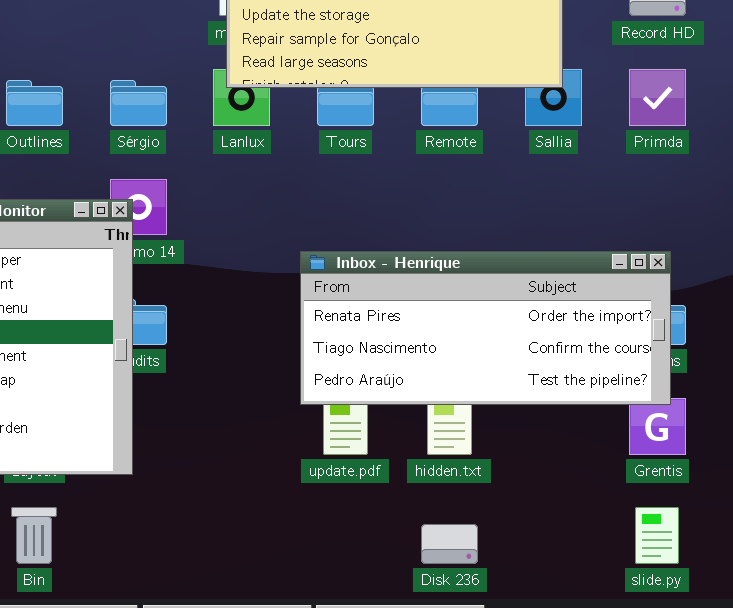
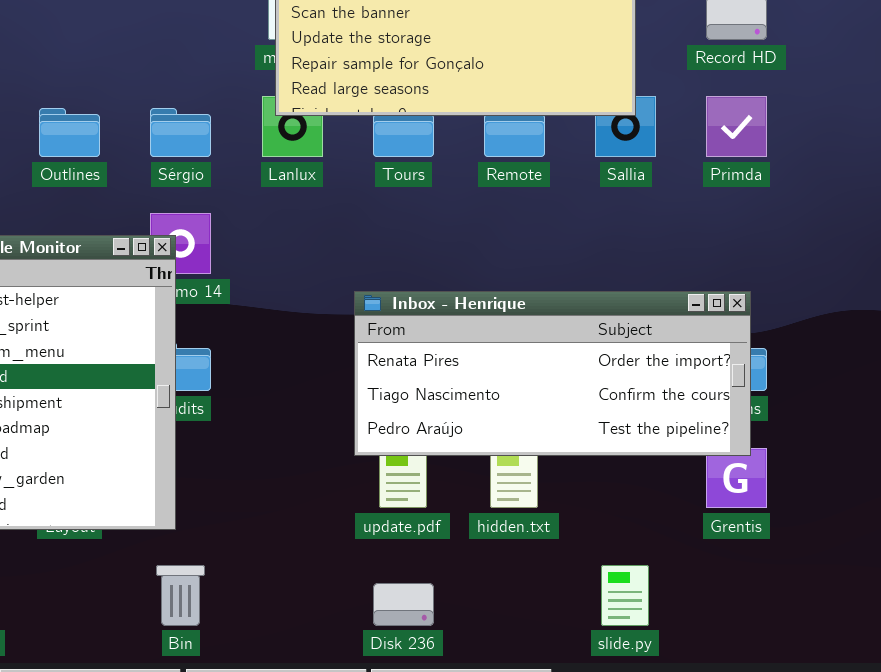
Bin: [11,507,57,564] -> [156,565,205,626], moved
slide.py: [635,507,679,564] -> [601,565,649,626], moved
Disk 236: [421,524,478,564] -> [373,583,434,626], moved

